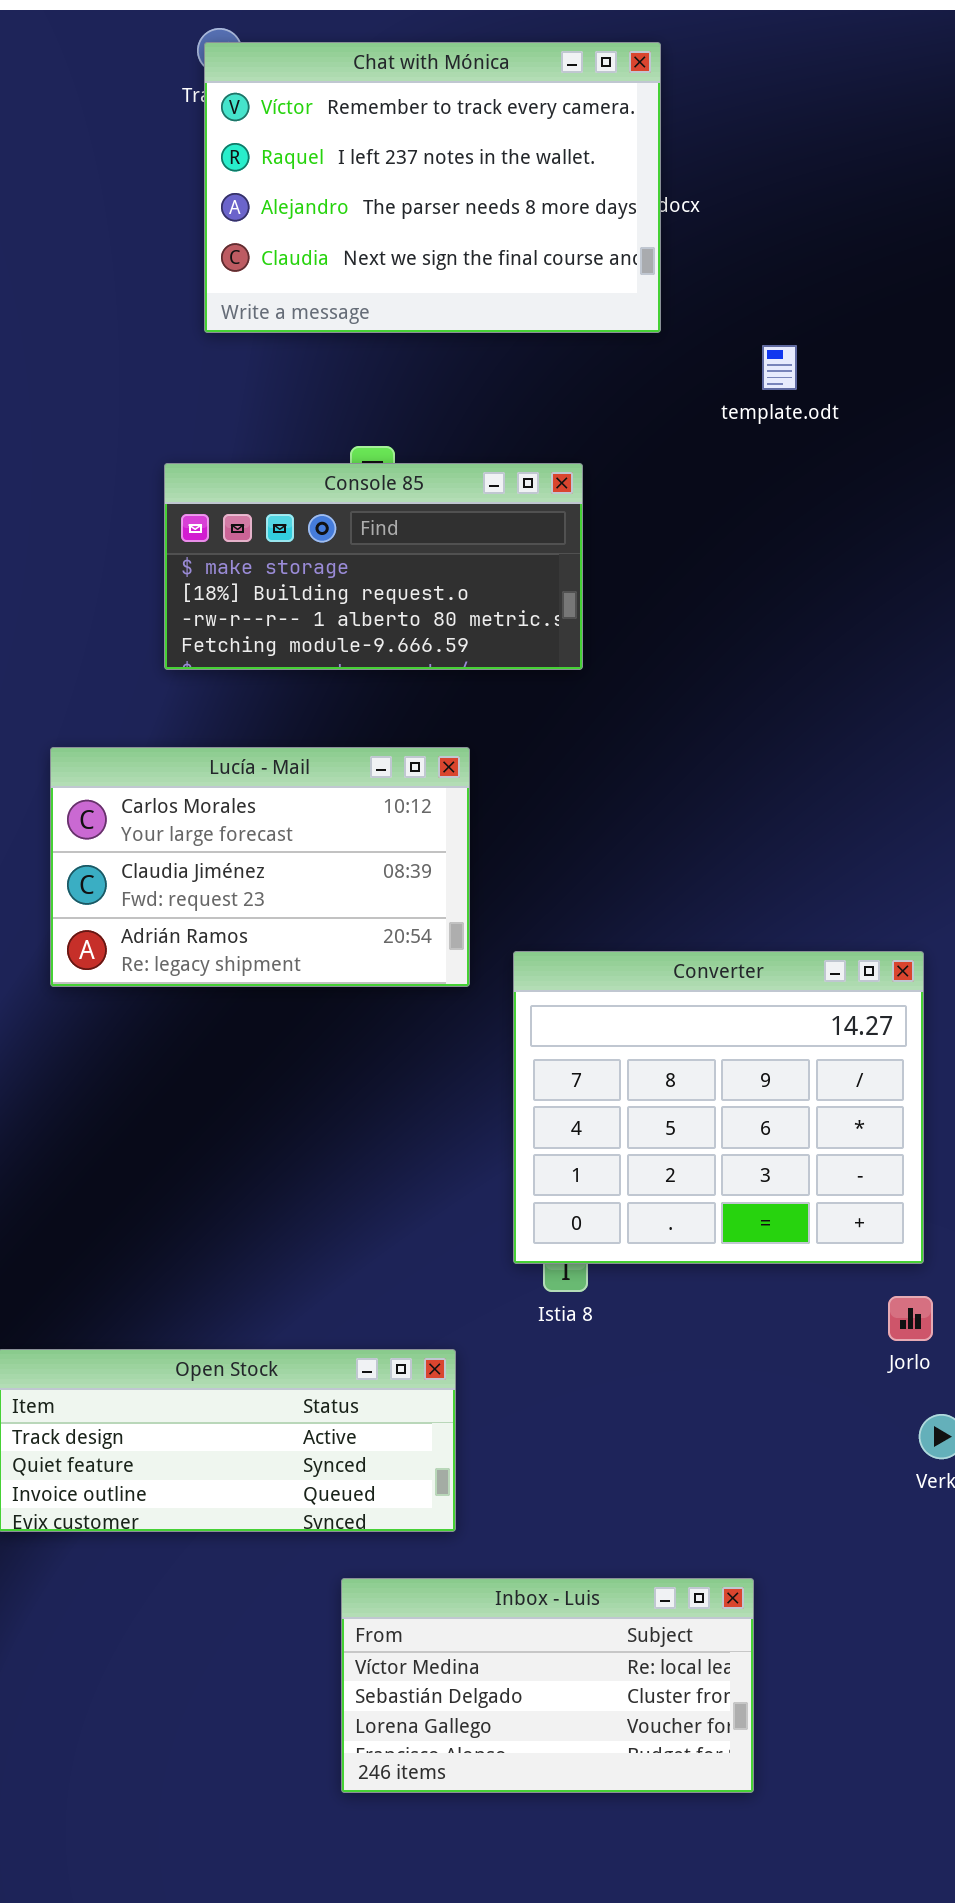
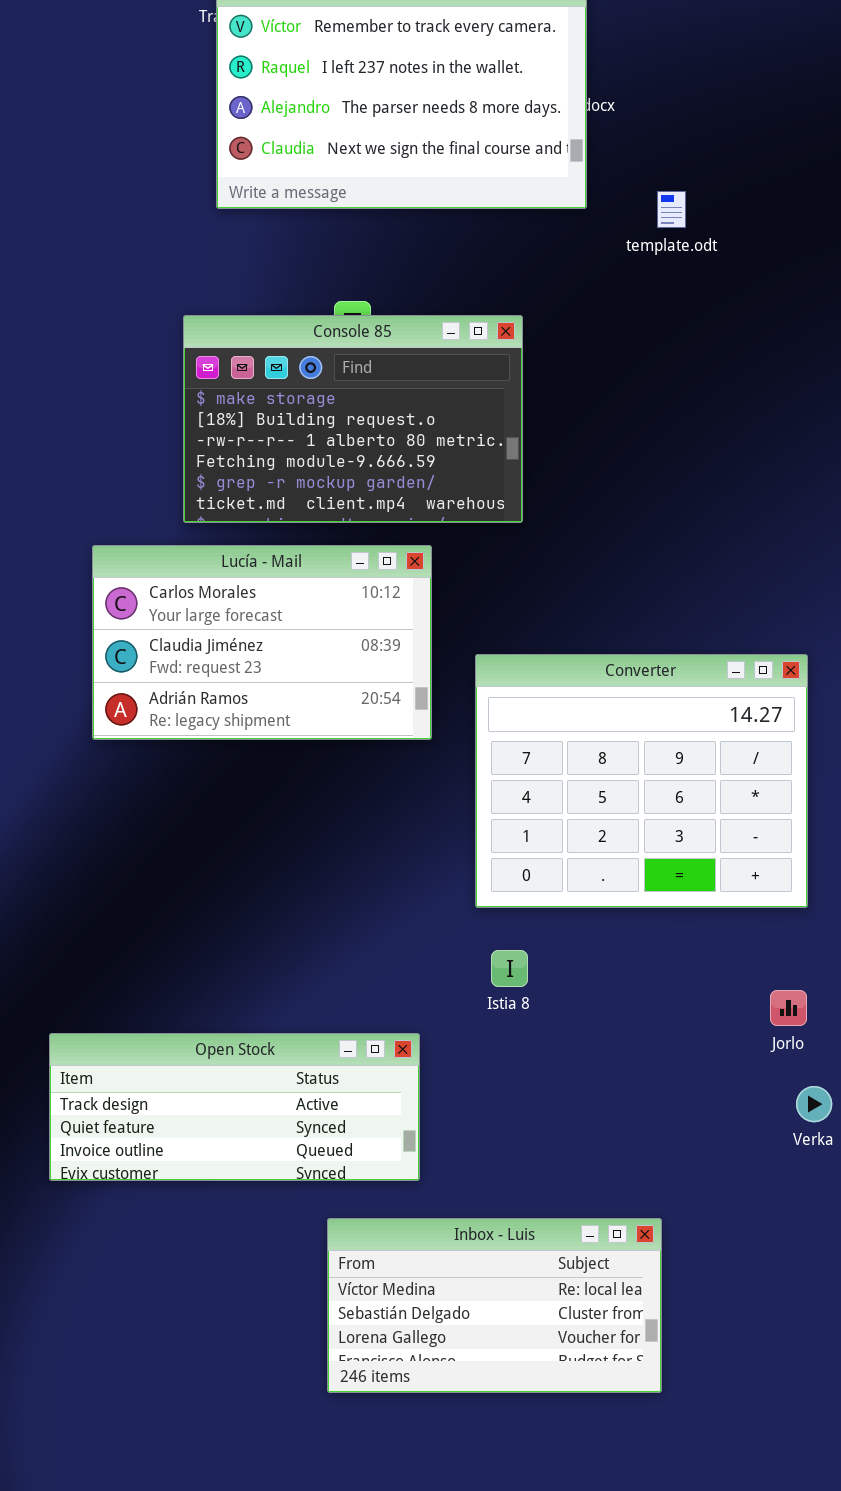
template.odt: [762,345,797,390] -> [657,191,686,228], moved
Console 85: [164,463,583,670] -> [183,315,523,523], resized
Converter: [513,951,924,1264] -> [475,654,808,908], moved

